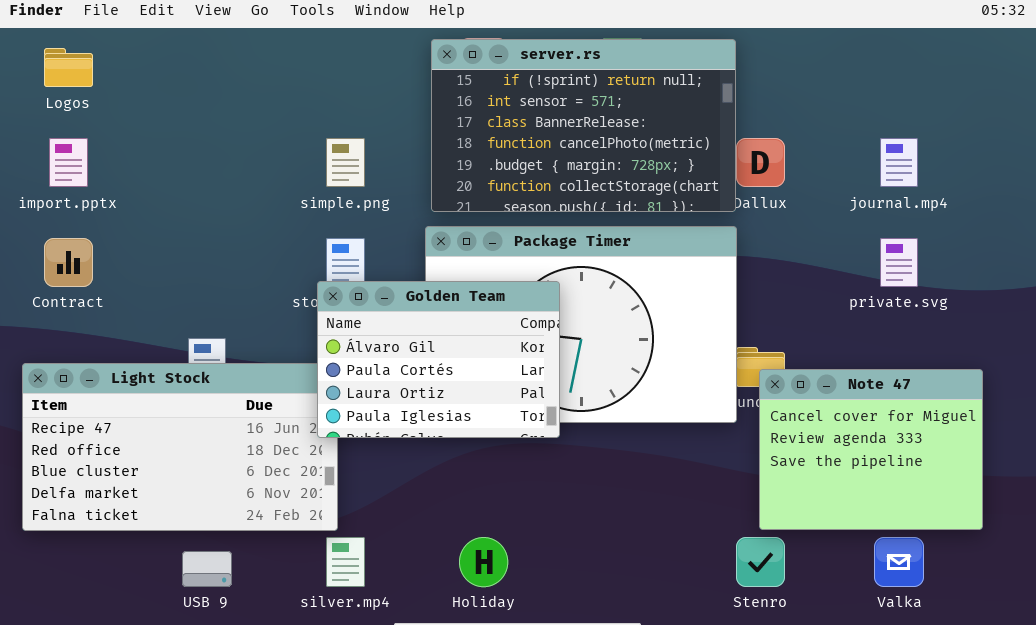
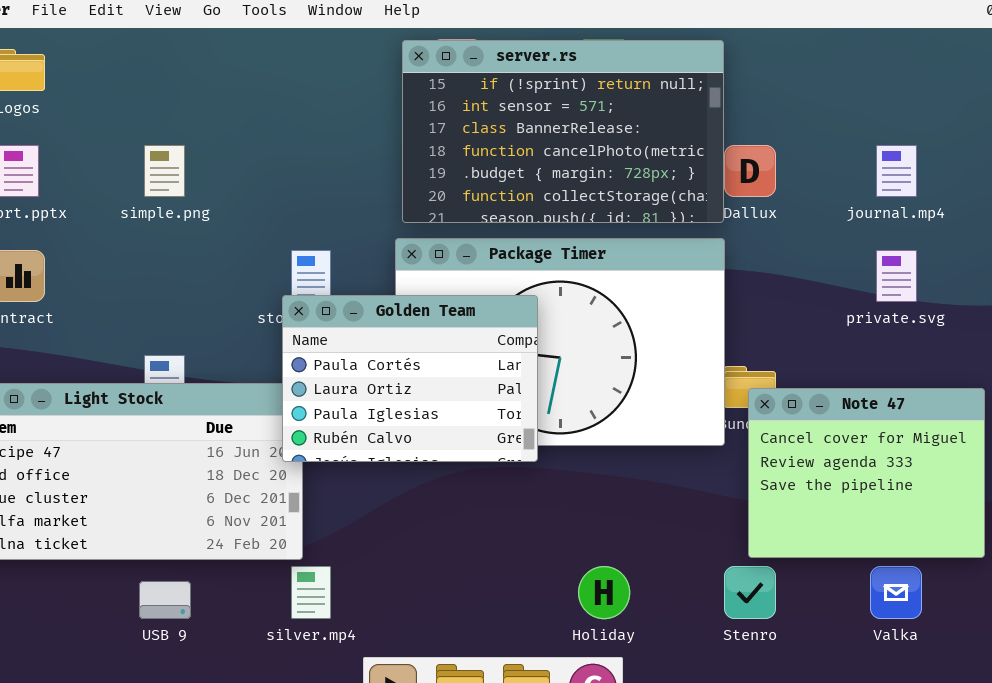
simple.png: [326,138,365,187] -> [144,145,185,197], moved
Golden Team: [317,281,560,438] -> [282,295,538,462], scrolled down 1 row
Holiday: [459,537,508,587] -> [578,566,630,619], moved

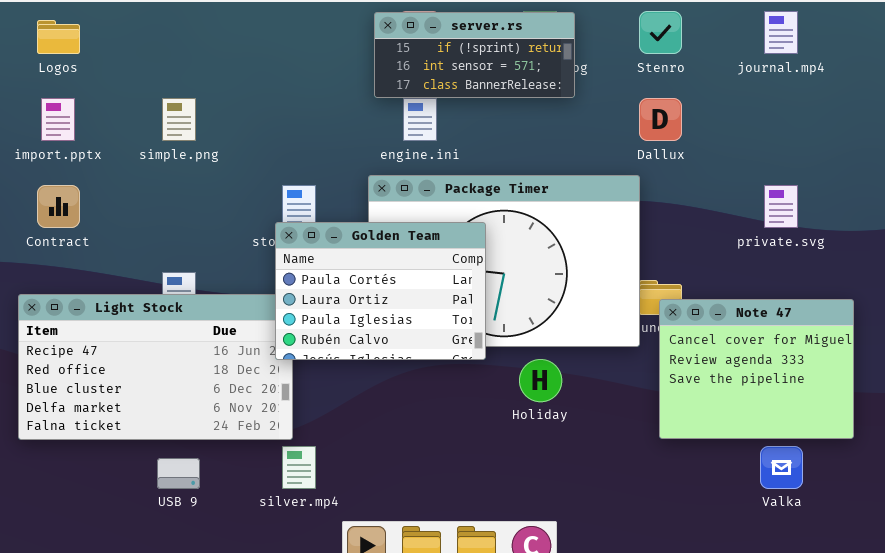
server.rs: [402,40,724,223] -> [374,12,575,98], resized
journal.mp4: [876,145,917,197] -> [764,11,798,54], moved
Holiday: [578,566,630,619] -> [519,359,562,402], moved
Stenro: [724,566,776,619] -> [639,11,682,54], moved

